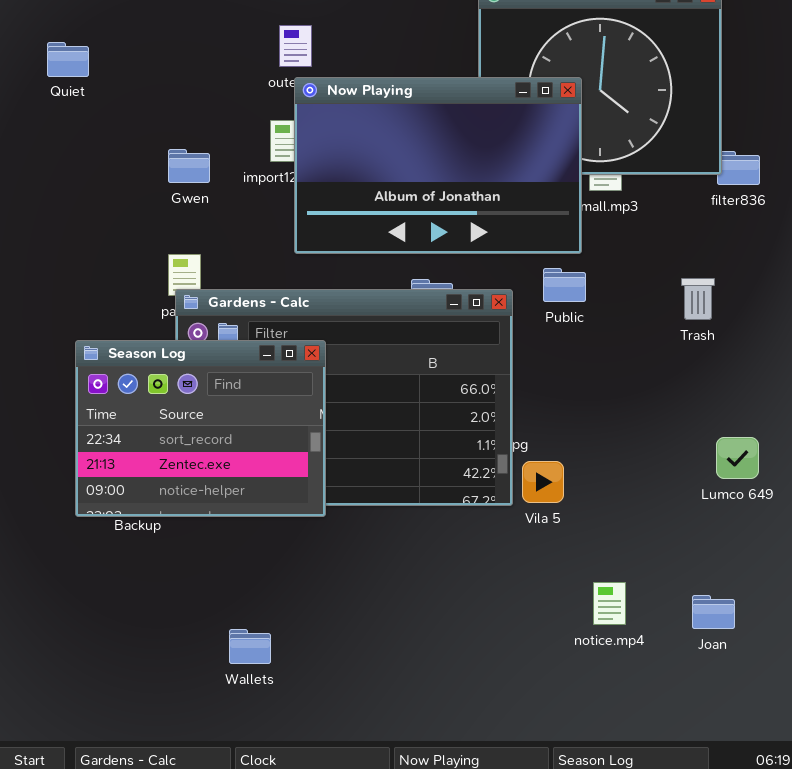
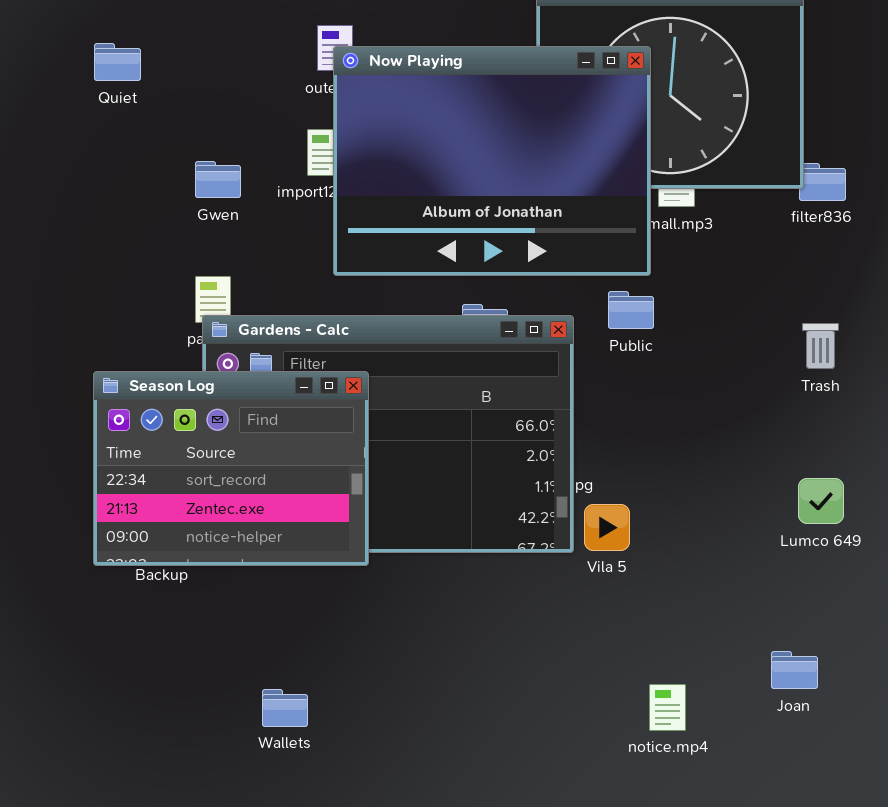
Quiet: [47,42,89,77] -> [94,43,141,81], moved
Now Playing: [294,77,582,254] -> [333,46,651,276], resized
Trash: [681,278,715,320] -> [802,323,839,369], moved
notice.mp4: [593,582,626,625] -> [649,684,686,731], moved

